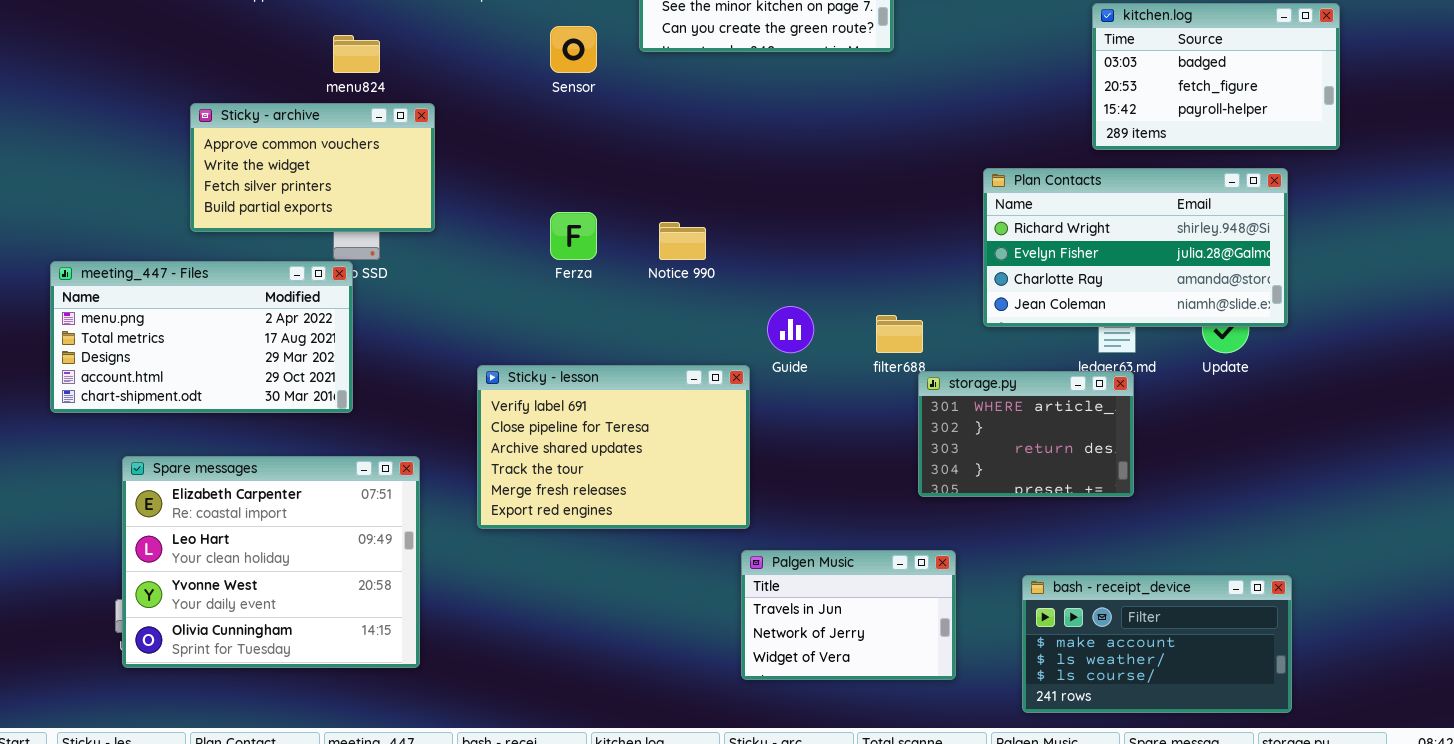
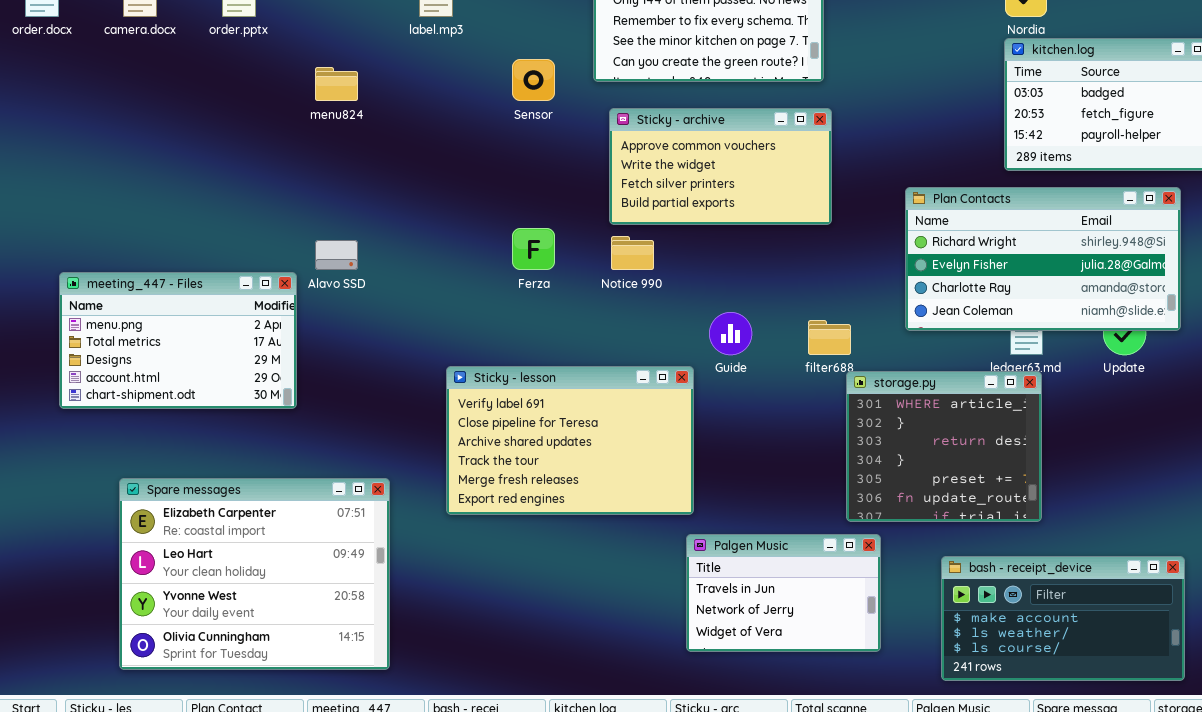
Sticky - archive: [190,103,435,232] -> [609,108,832,225], moved
meeting_447 - Files: [50,261,353,413] -> [59,272,297,409], resized
storage.py: [918,371,1134,497] -> [846,371,1042,522], resized
Spare messages: [122,456,420,668] -> [119,478,390,670], moved

